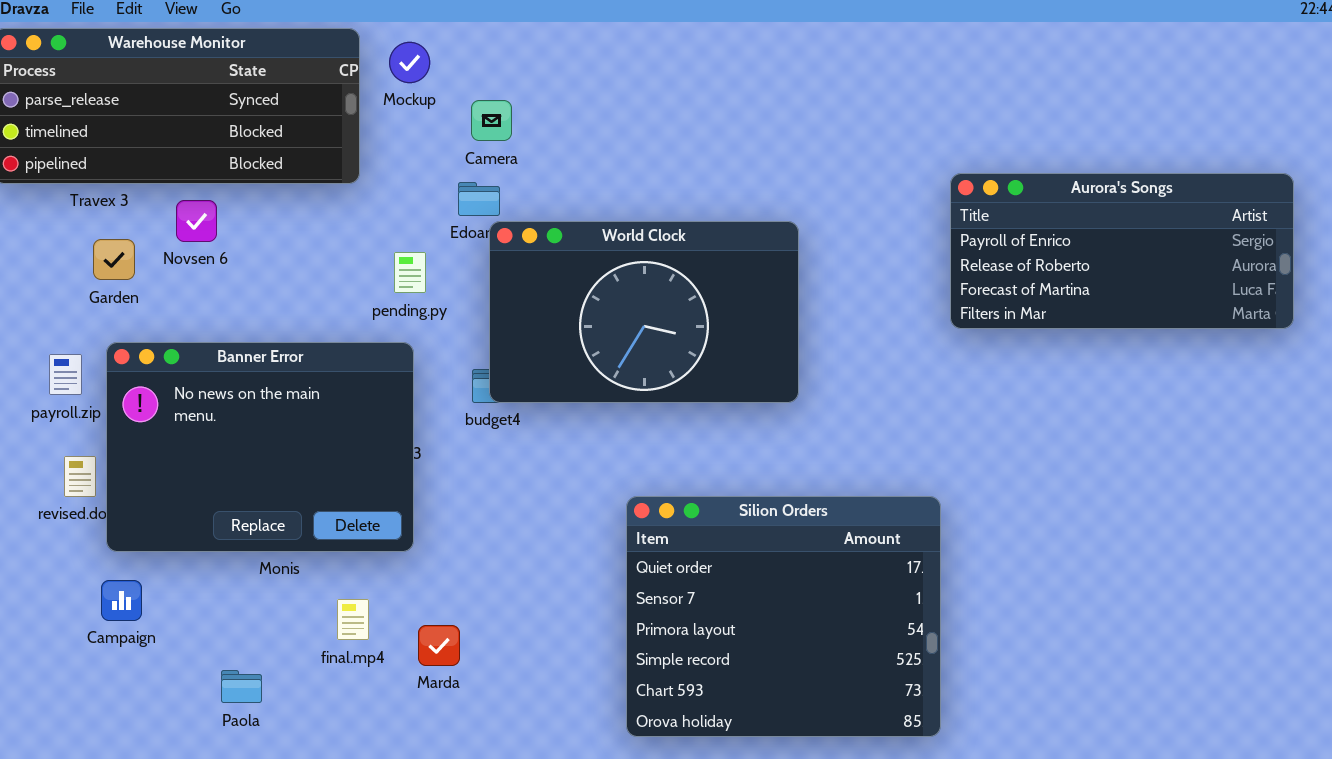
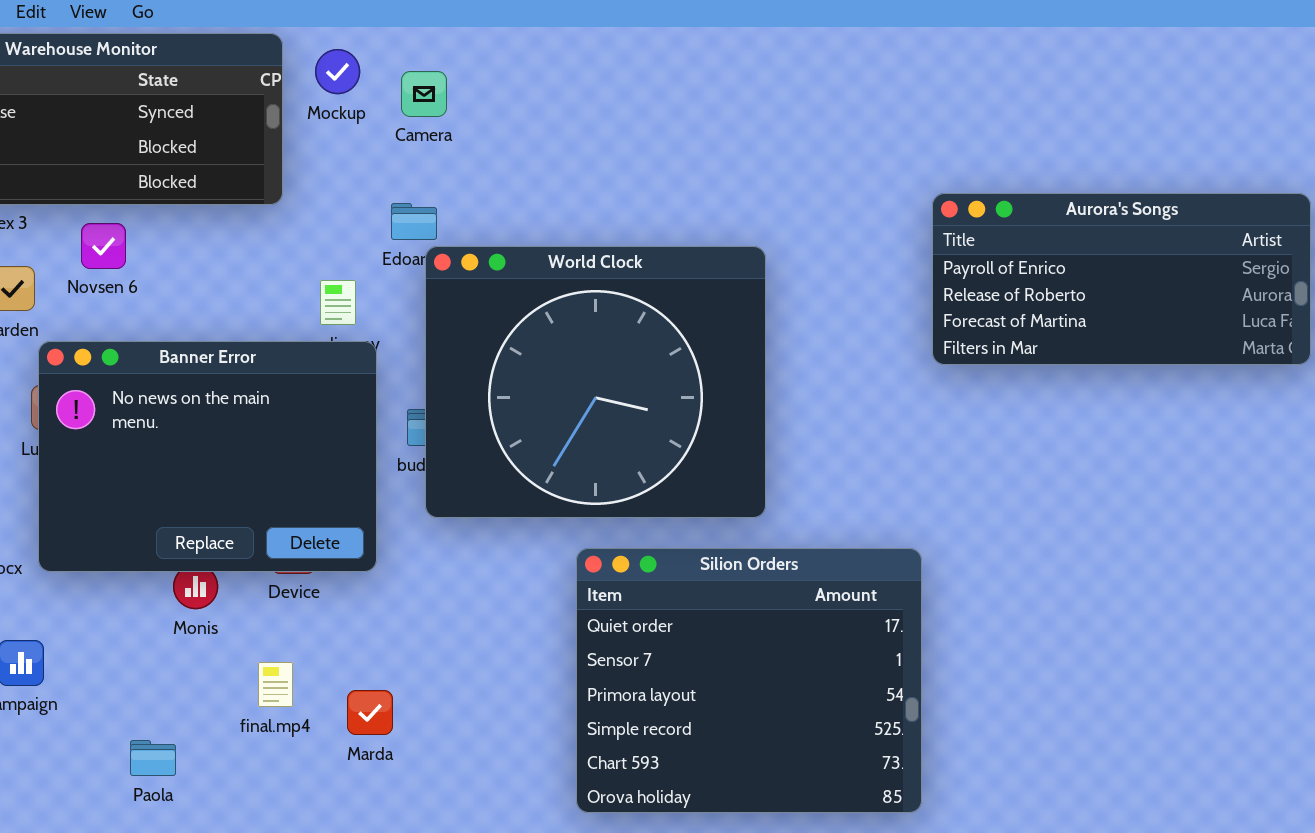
Camera: [471,100,512,141] -> [401,71,447,117], moved
World Clock: [489,221,799,403] -> [425,246,766,518], resized
Banner Error: [106,342,414,552] -> [38,341,377,572], moved

